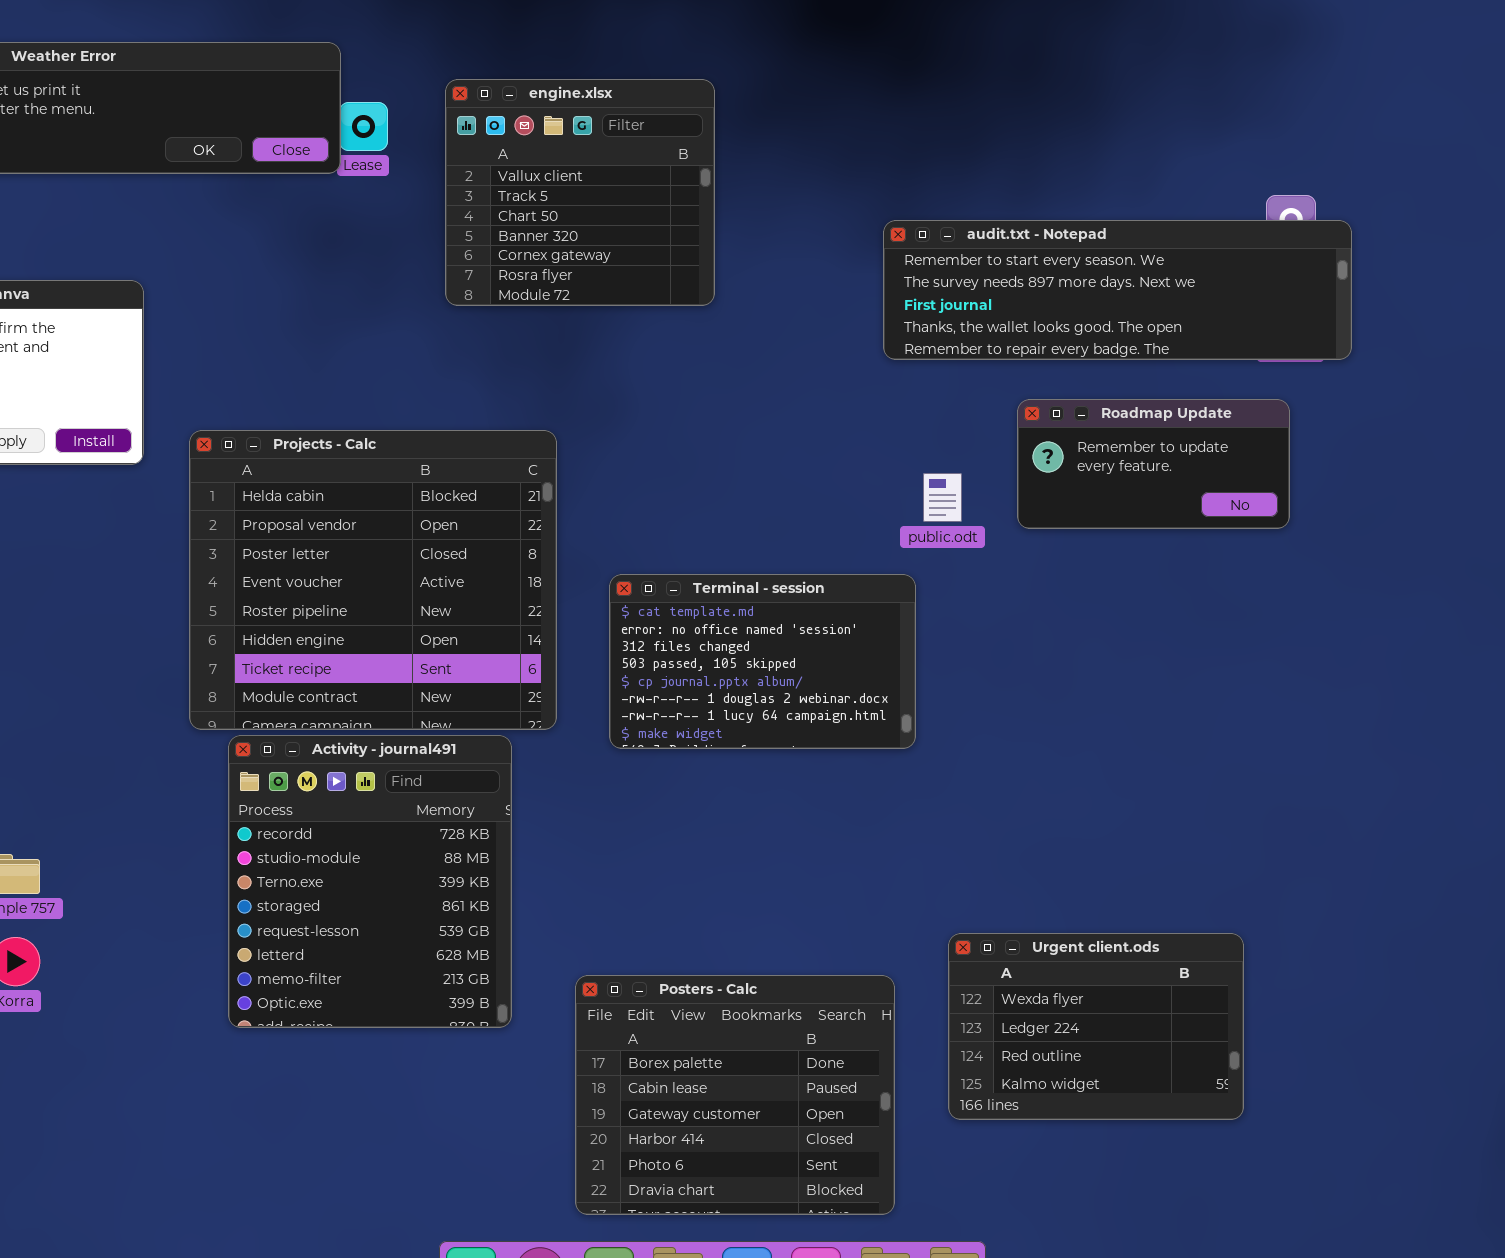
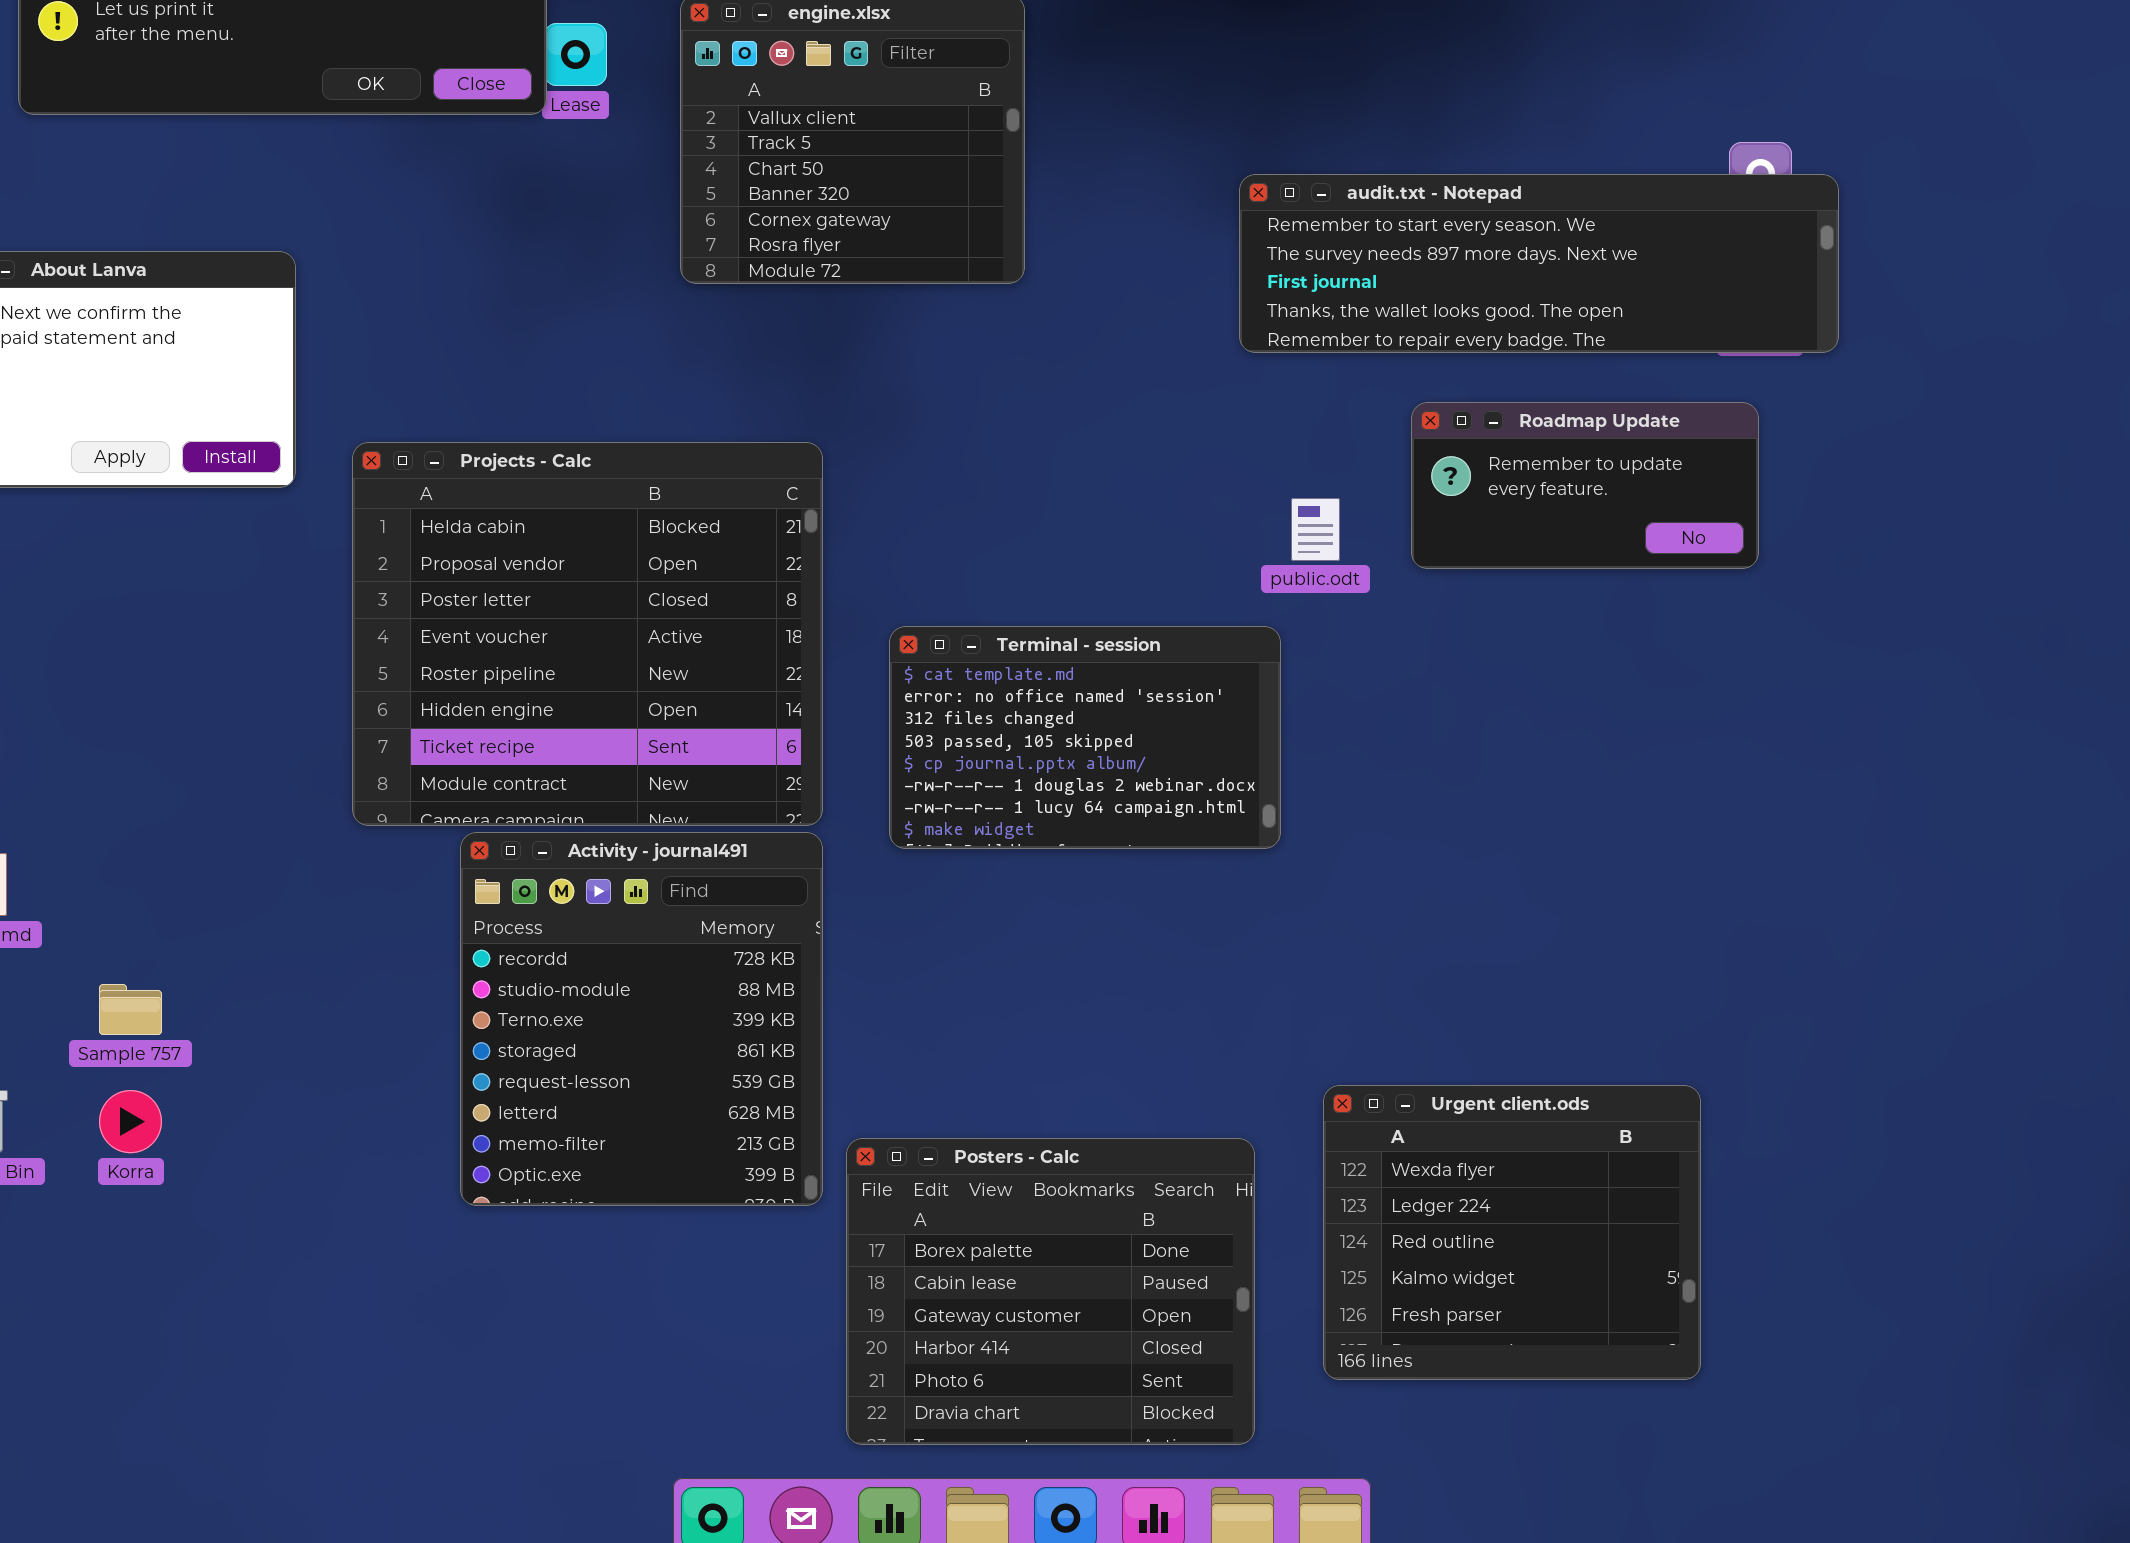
Activity - journal491: [228,735,512,1028] -> [460,832,823,1206], moved
Urgent client.ods: [948,933,1244,1120] -> [1323,1085,1701,1380], resized

